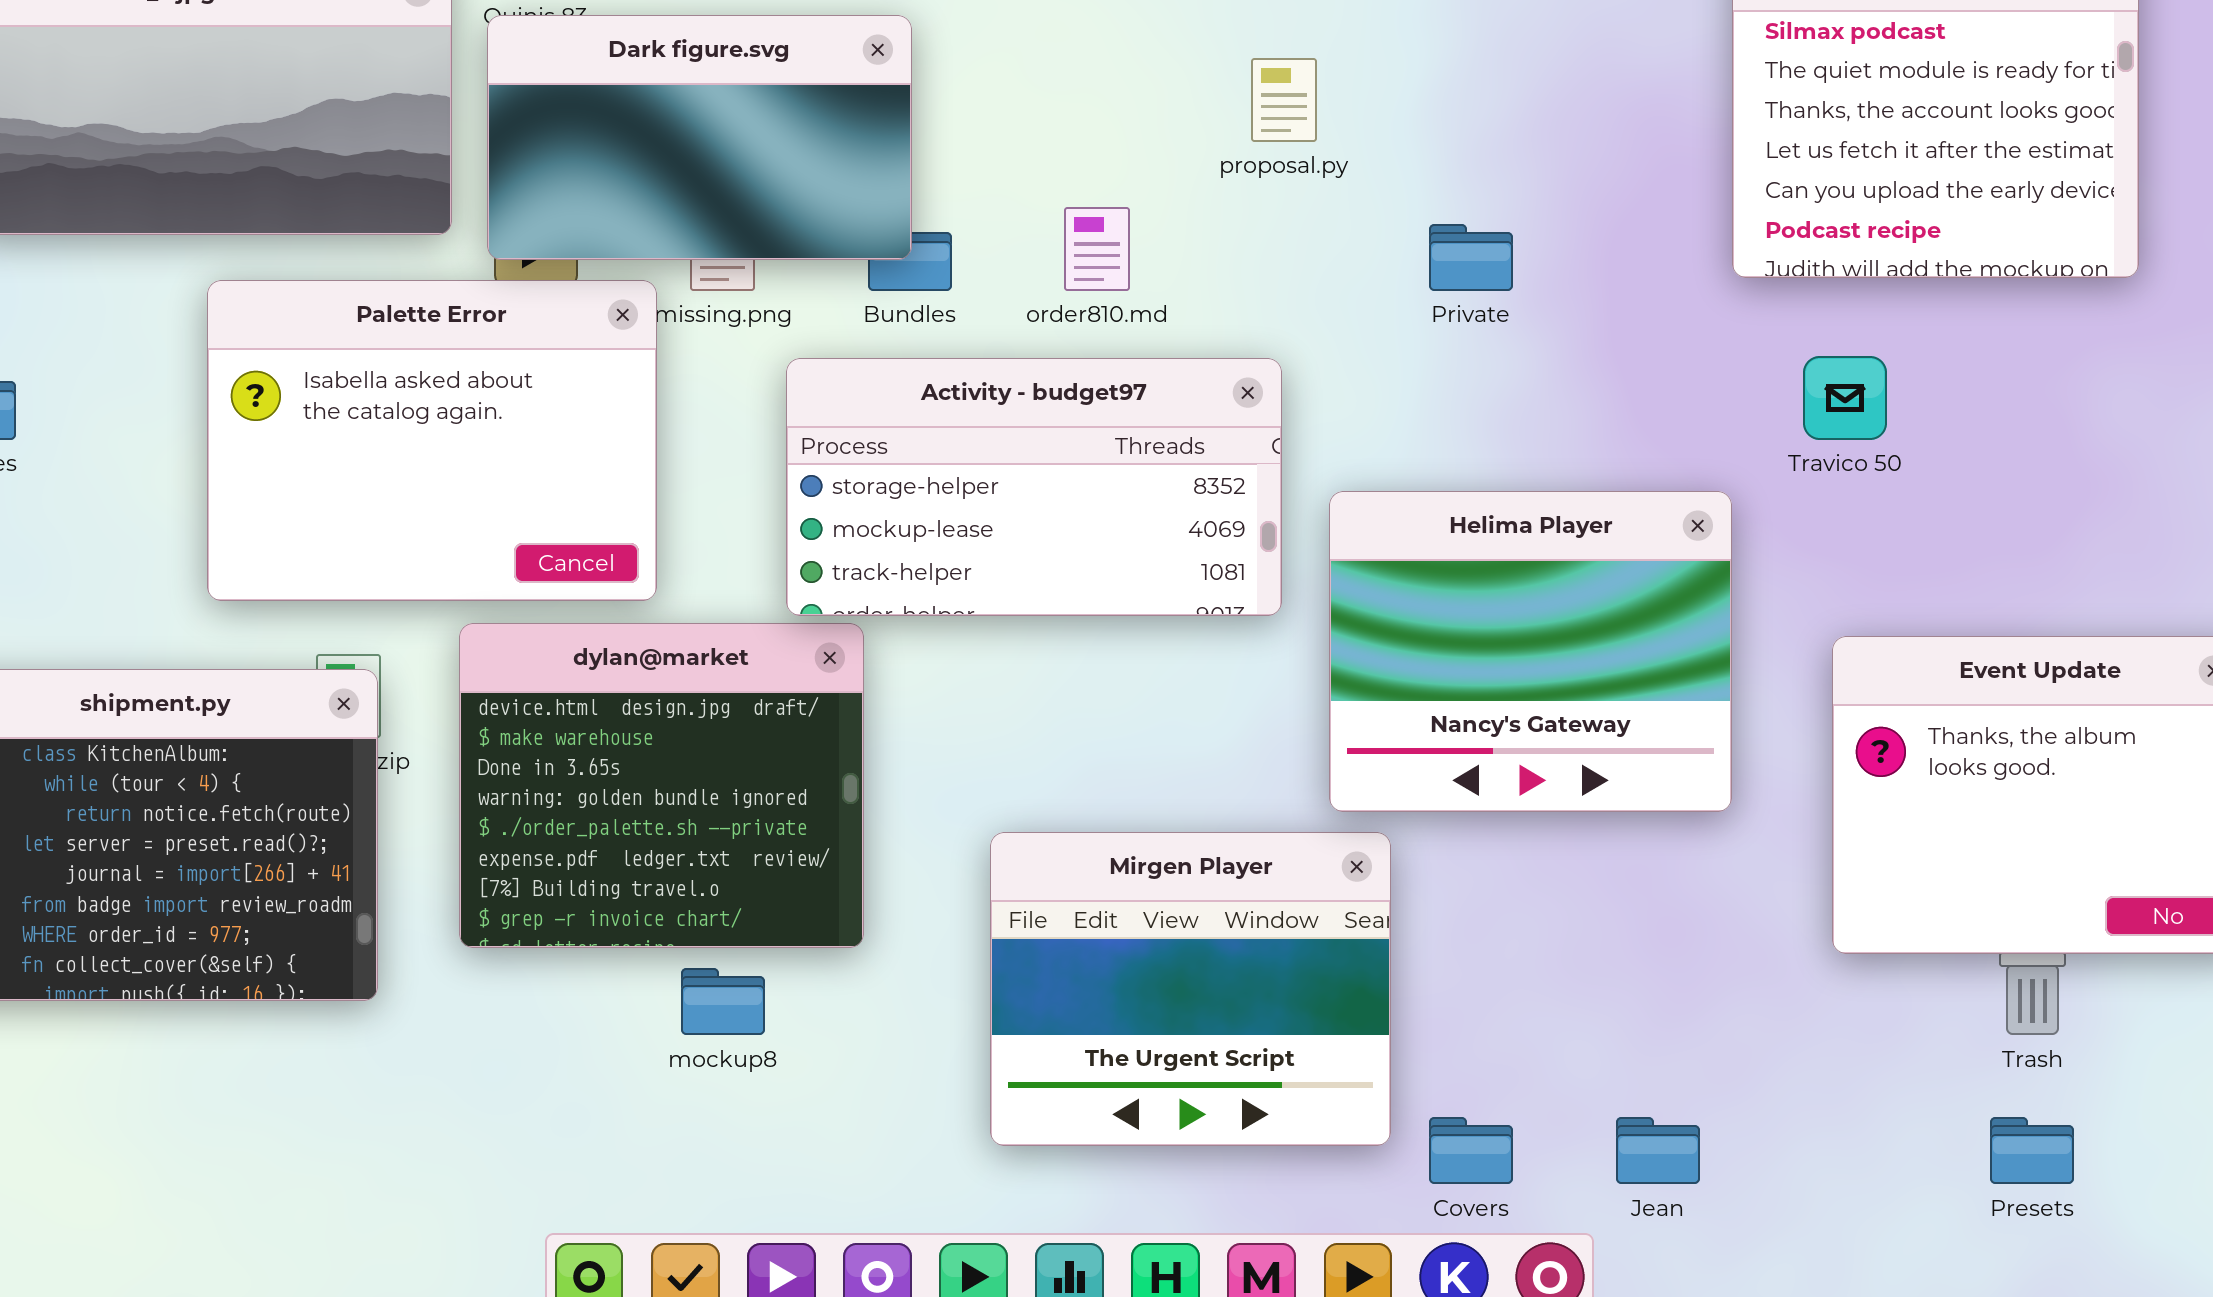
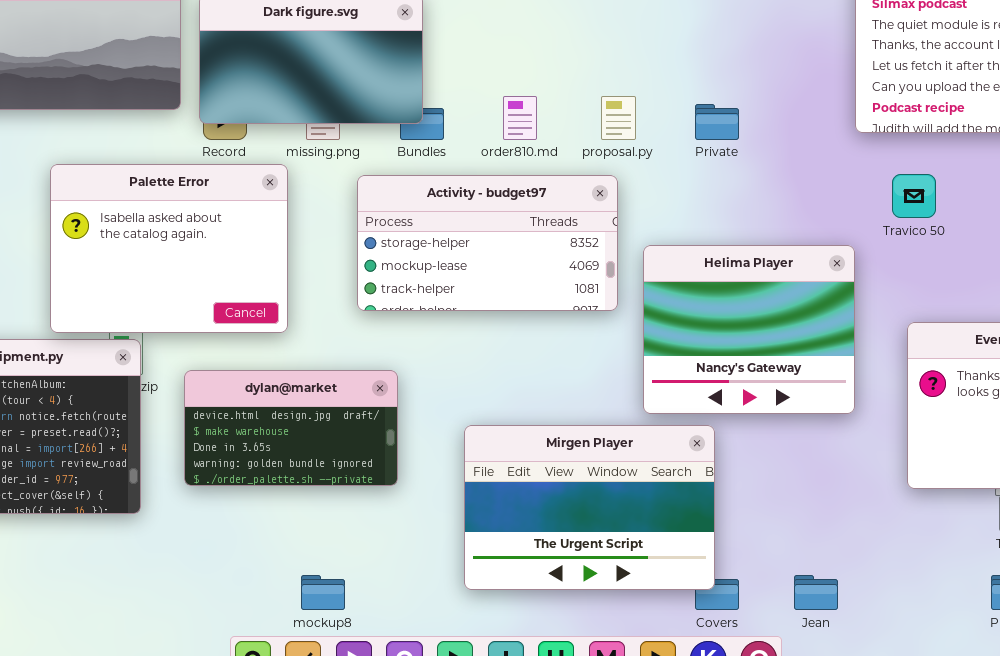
proposal.py: [1251,58,1317,142] -> [601,96,636,140], moved
Palette Error: [207,280,657,601] -> [50,164,288,333], moved
dylan@market: [459,623,864,948] -> [184,370,398,486], resized
Mirgen Player: [990,832,1391,1146] -> [464,425,715,590], resized
mockup8: [681,968,765,1035] -> [301,575,345,610], moved

